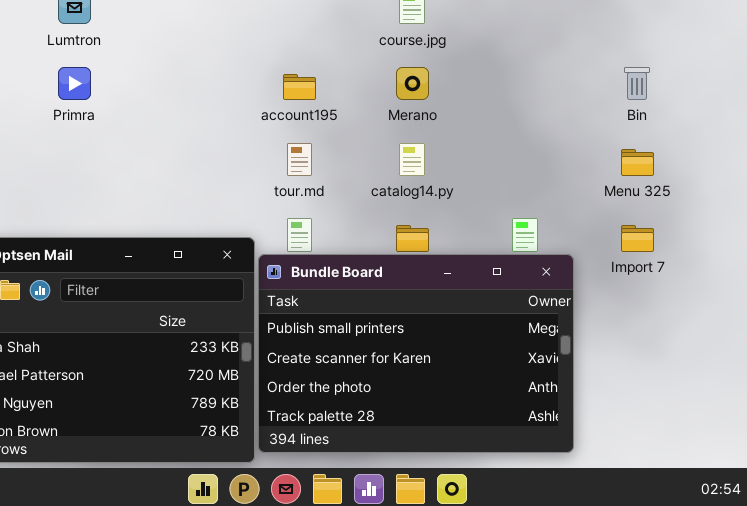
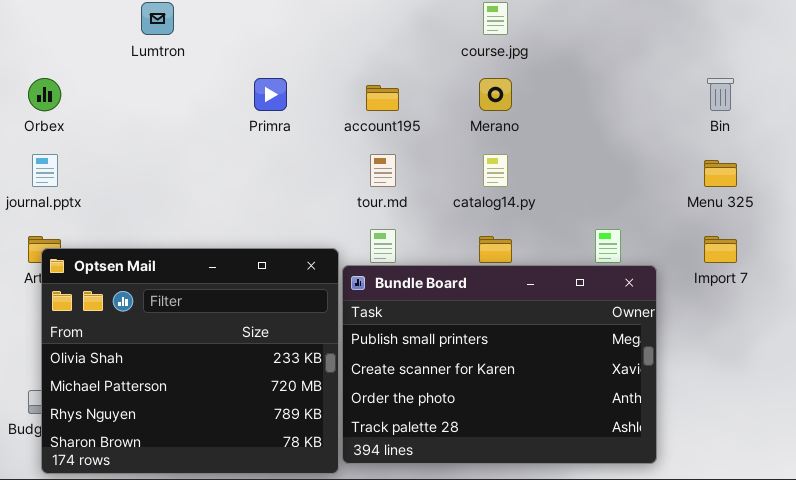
Primra: [58,67,91,100] -> [254,78,287,111], moved

